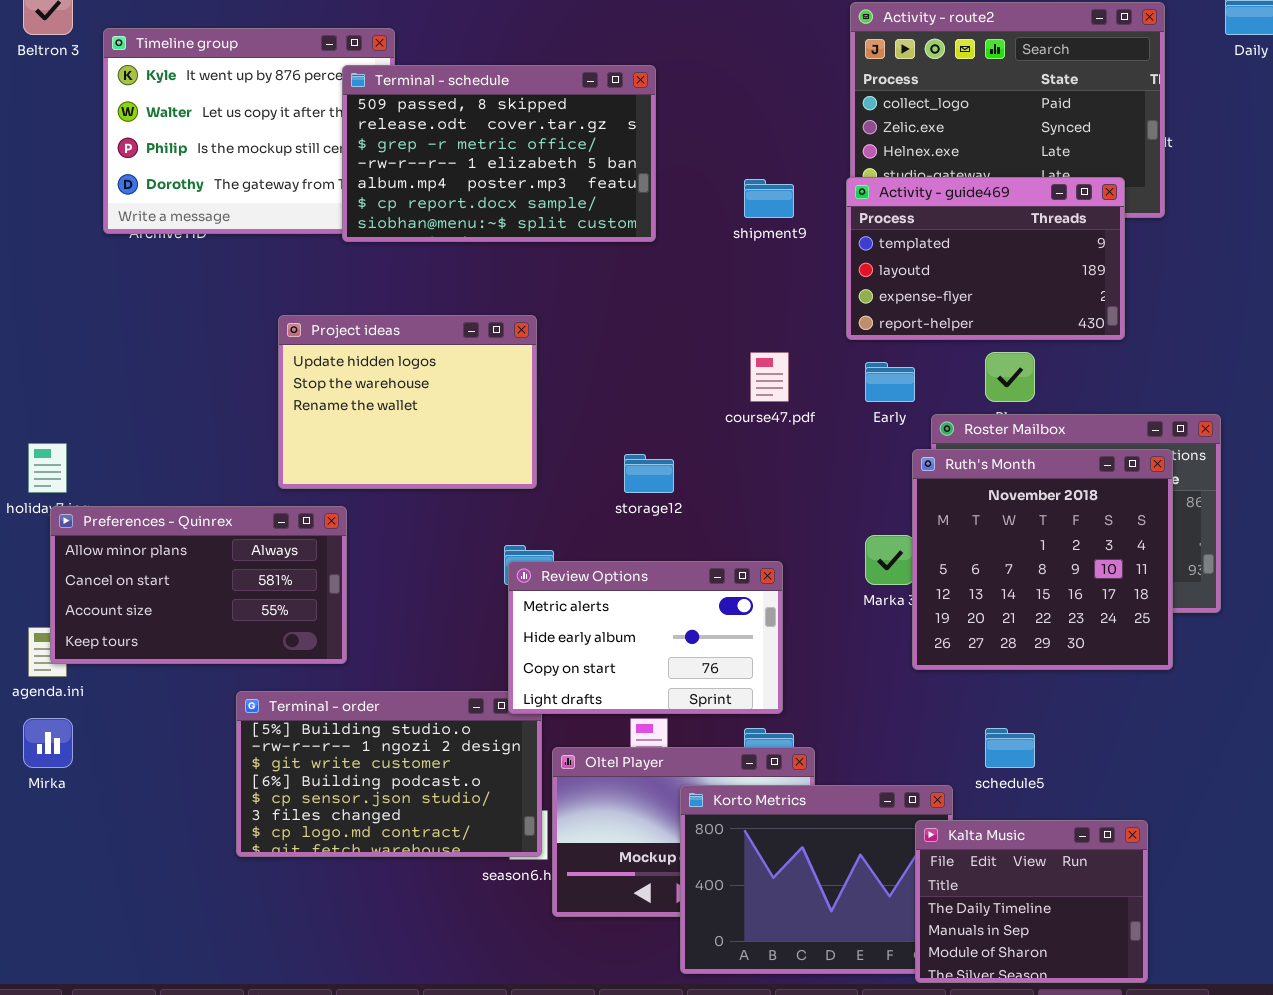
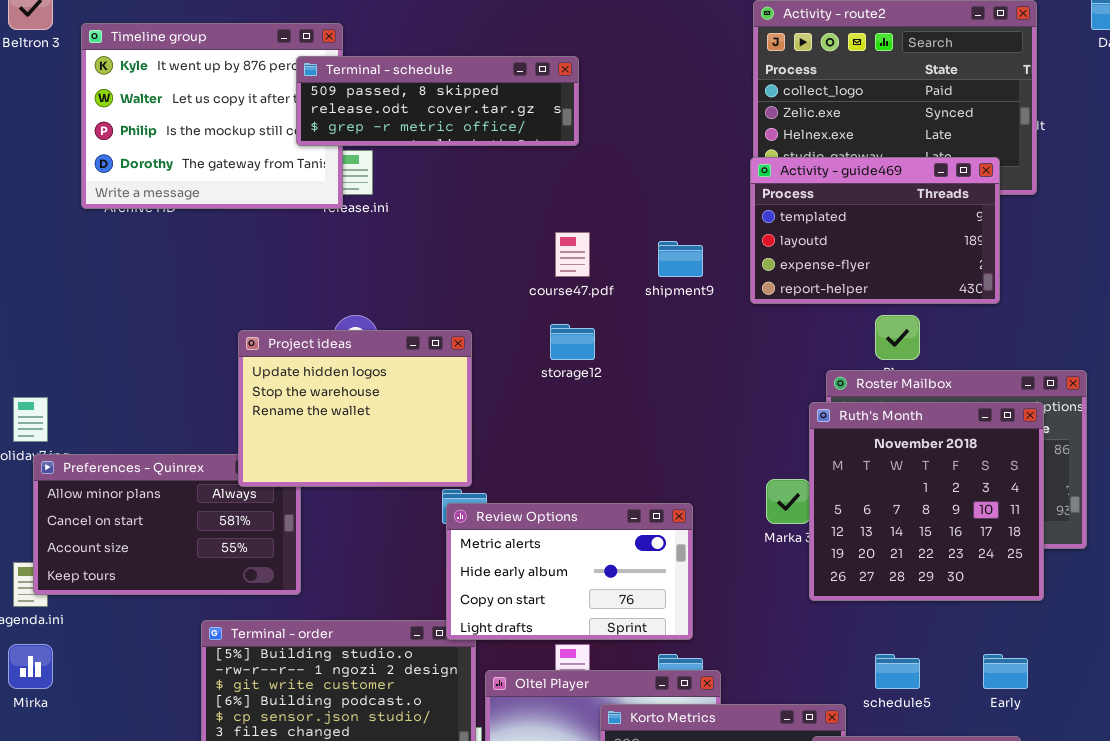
Terminal - schedule: [342,65,656,242] -> [296,56,579,146], resized
shipment9: [744,179,794,218] -> [658,241,703,277], moved
Project ideas: [278,315,537,489] -> [238,330,472,487], moved
course47.pdf: [750,352,789,402] -> [555,232,590,277], moved
Early: [865,362,915,402] -> [983,654,1028,689], moved
storage12: [624,454,674,493] -> [550,324,595,360], moved

